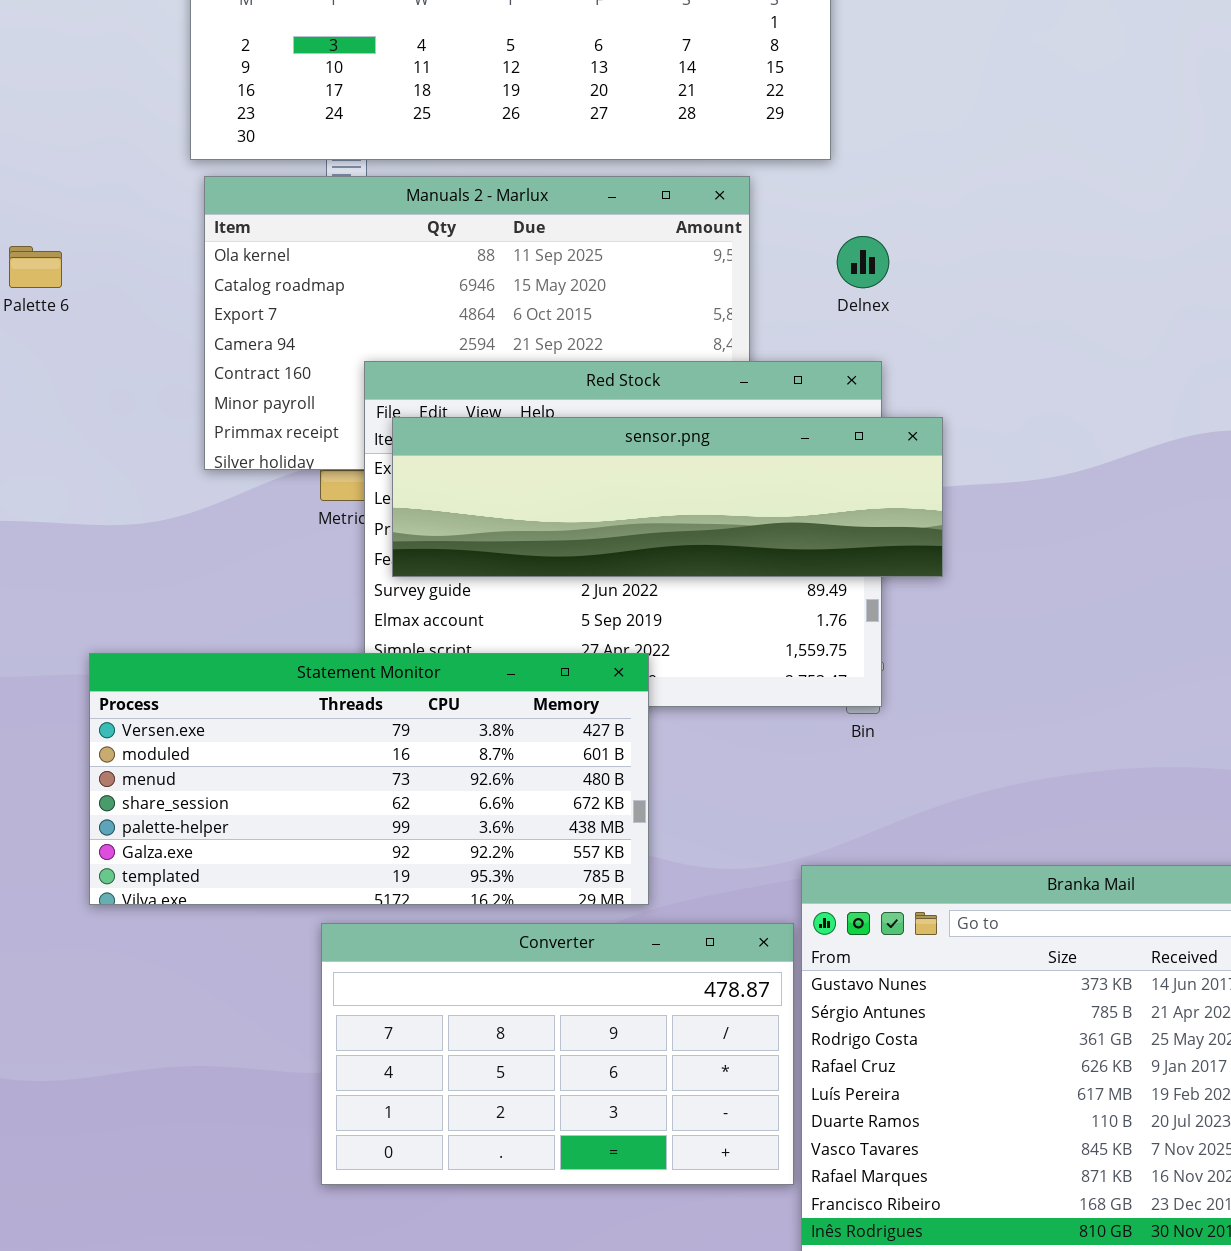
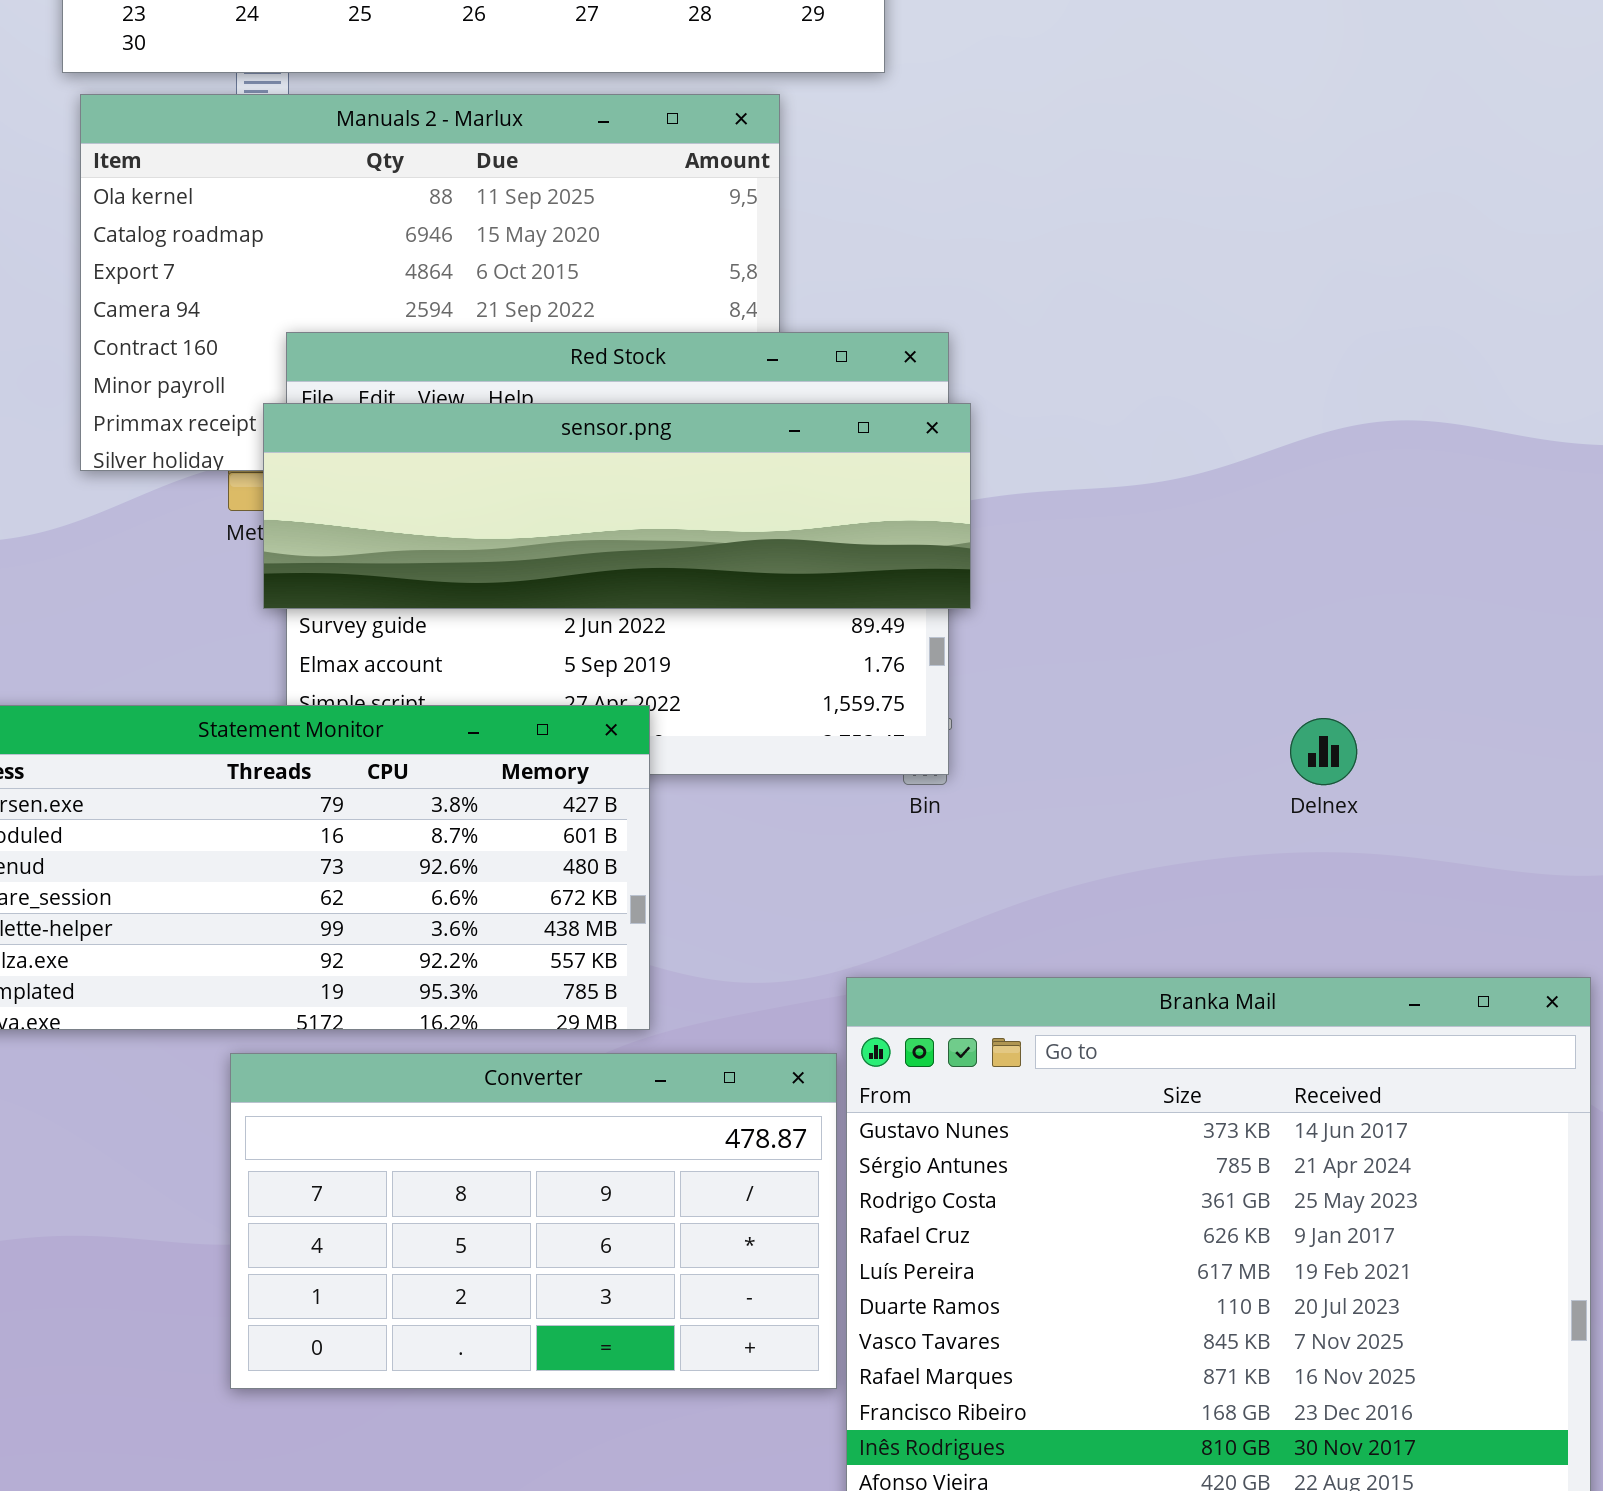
Delnex: [837,236,889,288] -> [1290,718,1357,785], moved
sensor.png: [392,417,943,577] -> [263,403,971,609], moved

